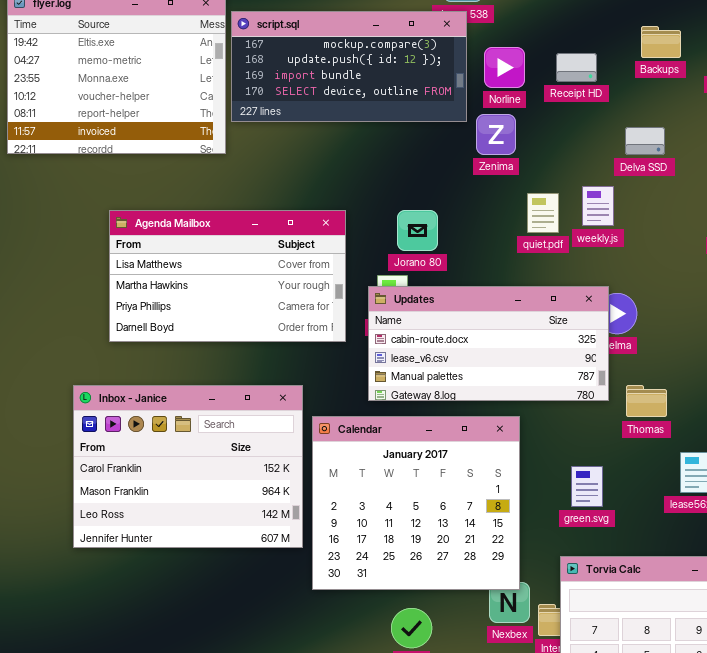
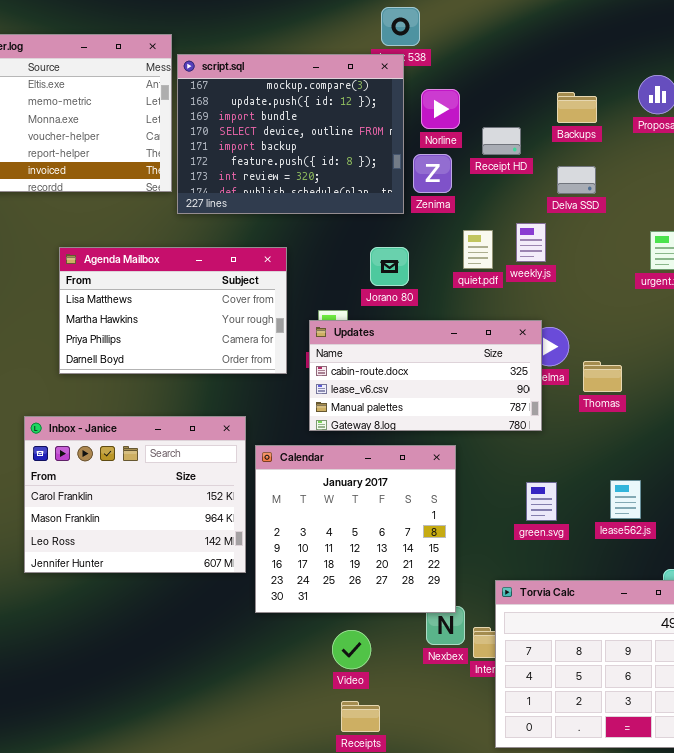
script.sql: [231,11,467,122] -> [177,54,404,214], resized
Backups: [641,26,681,58] -> [557,92,597,123], moved
Receipt HD: [556,53,597,82] -> [482,127,521,155], moved
Jorano 80: [397,210,438,251] -> [370,247,409,286], moved
Thomas: [626,385,667,417] -> [583,361,622,392], moved
green.svg: [571,466,603,507] -> [526,482,557,521], moved

